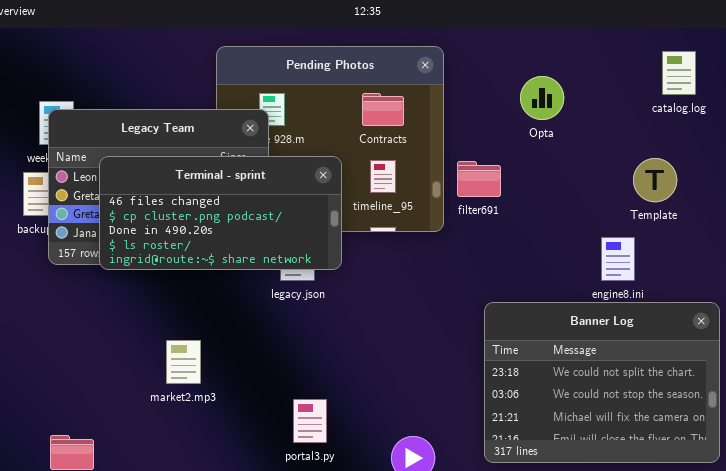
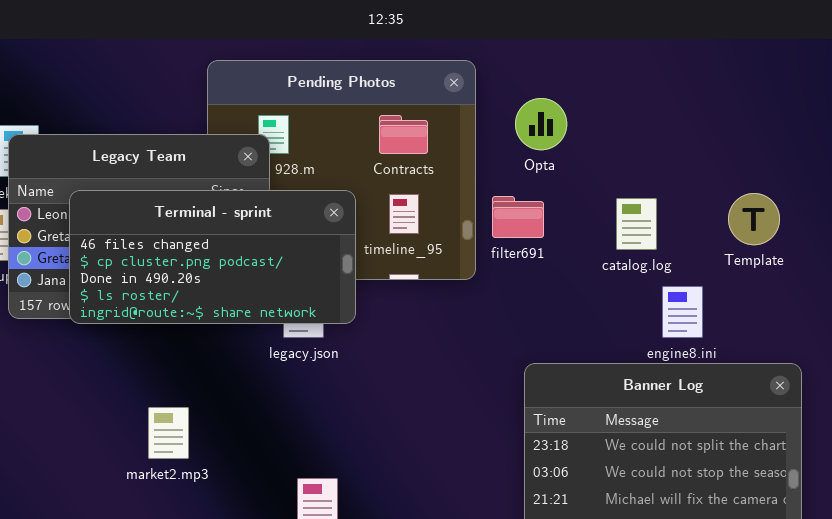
catalog.log: [662,51,696,95] -> [616,198,657,250], moved
Opta: [520,76,564,120] -> [515,98,567,150], moved
Template: [633,158,677,202] -> [728,193,780,245], moved

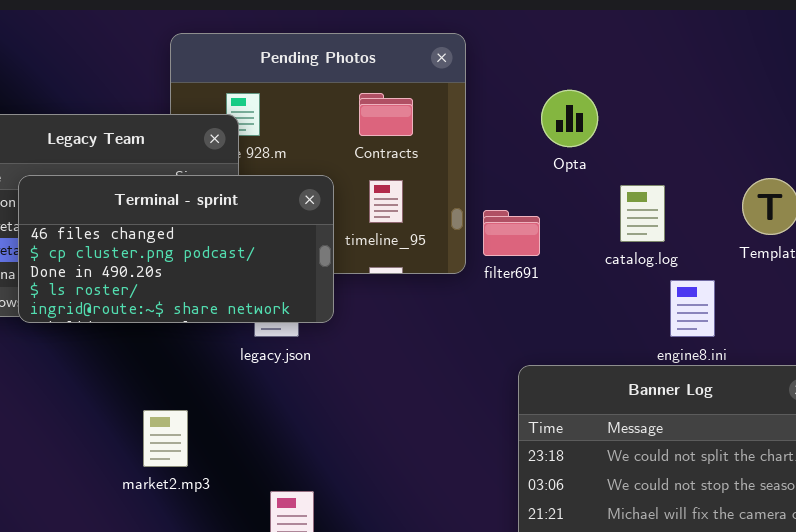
Opta: [515,98,567,150] -> [541,90,598,147], moved
filter691: [492,196,544,238] -> [483,210,540,256], moved
market2.mp3: [148,407,189,459] -> [143,410,188,467], moved

